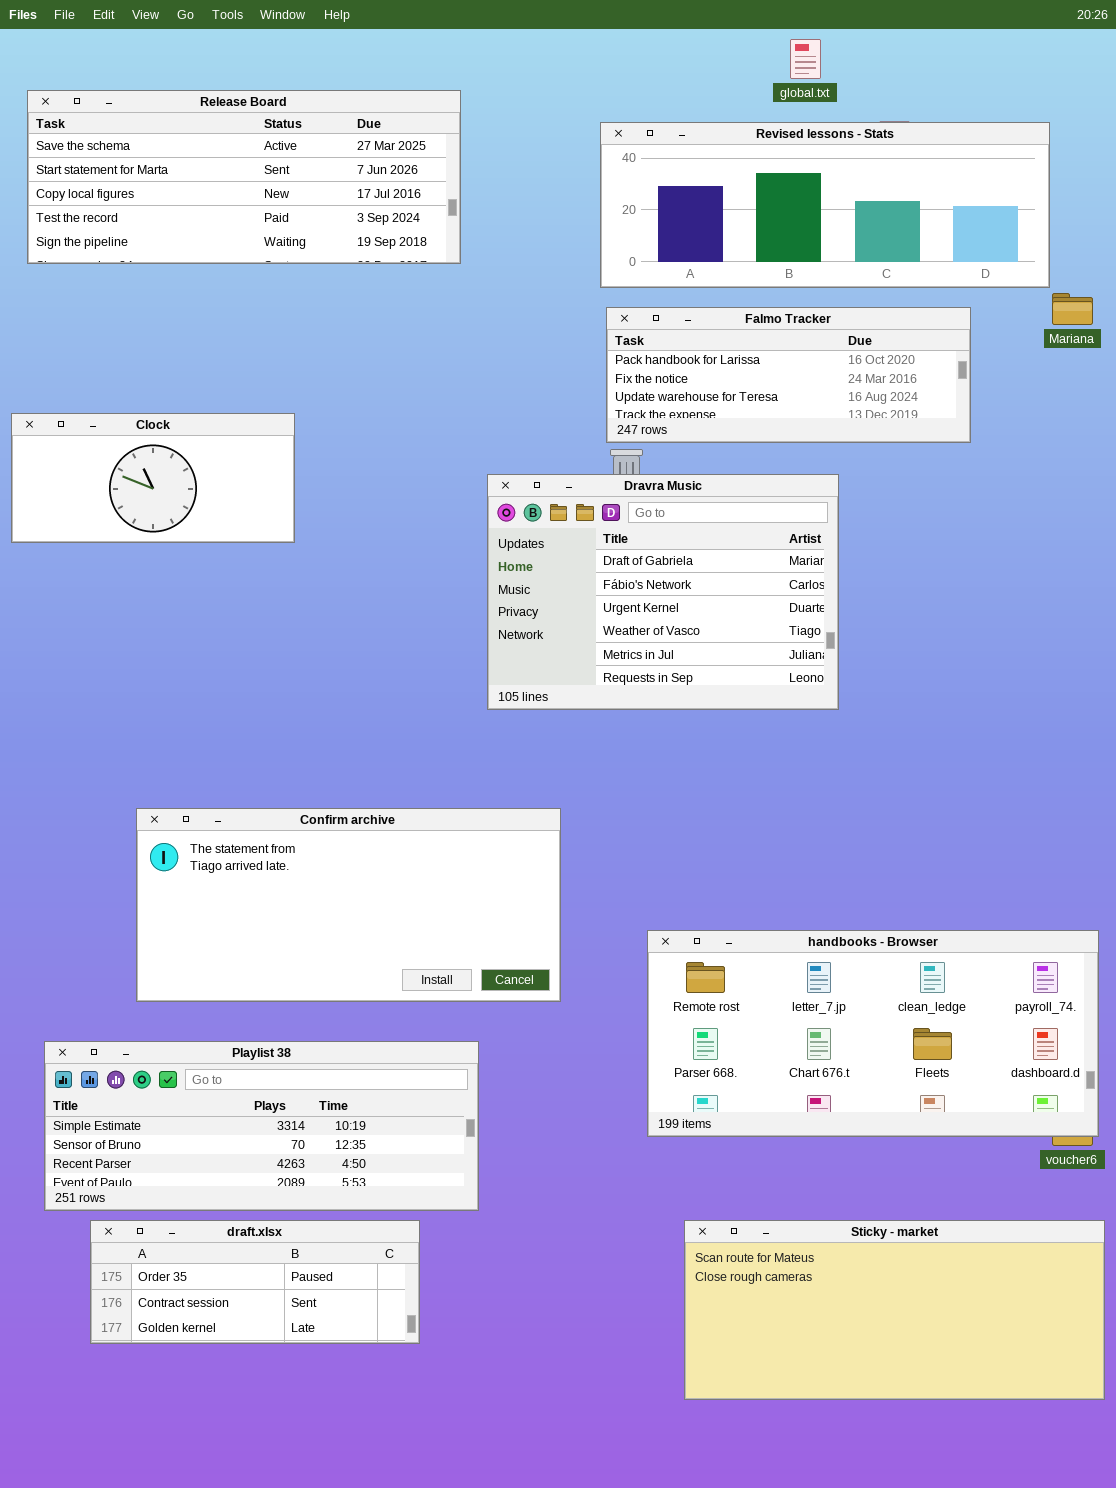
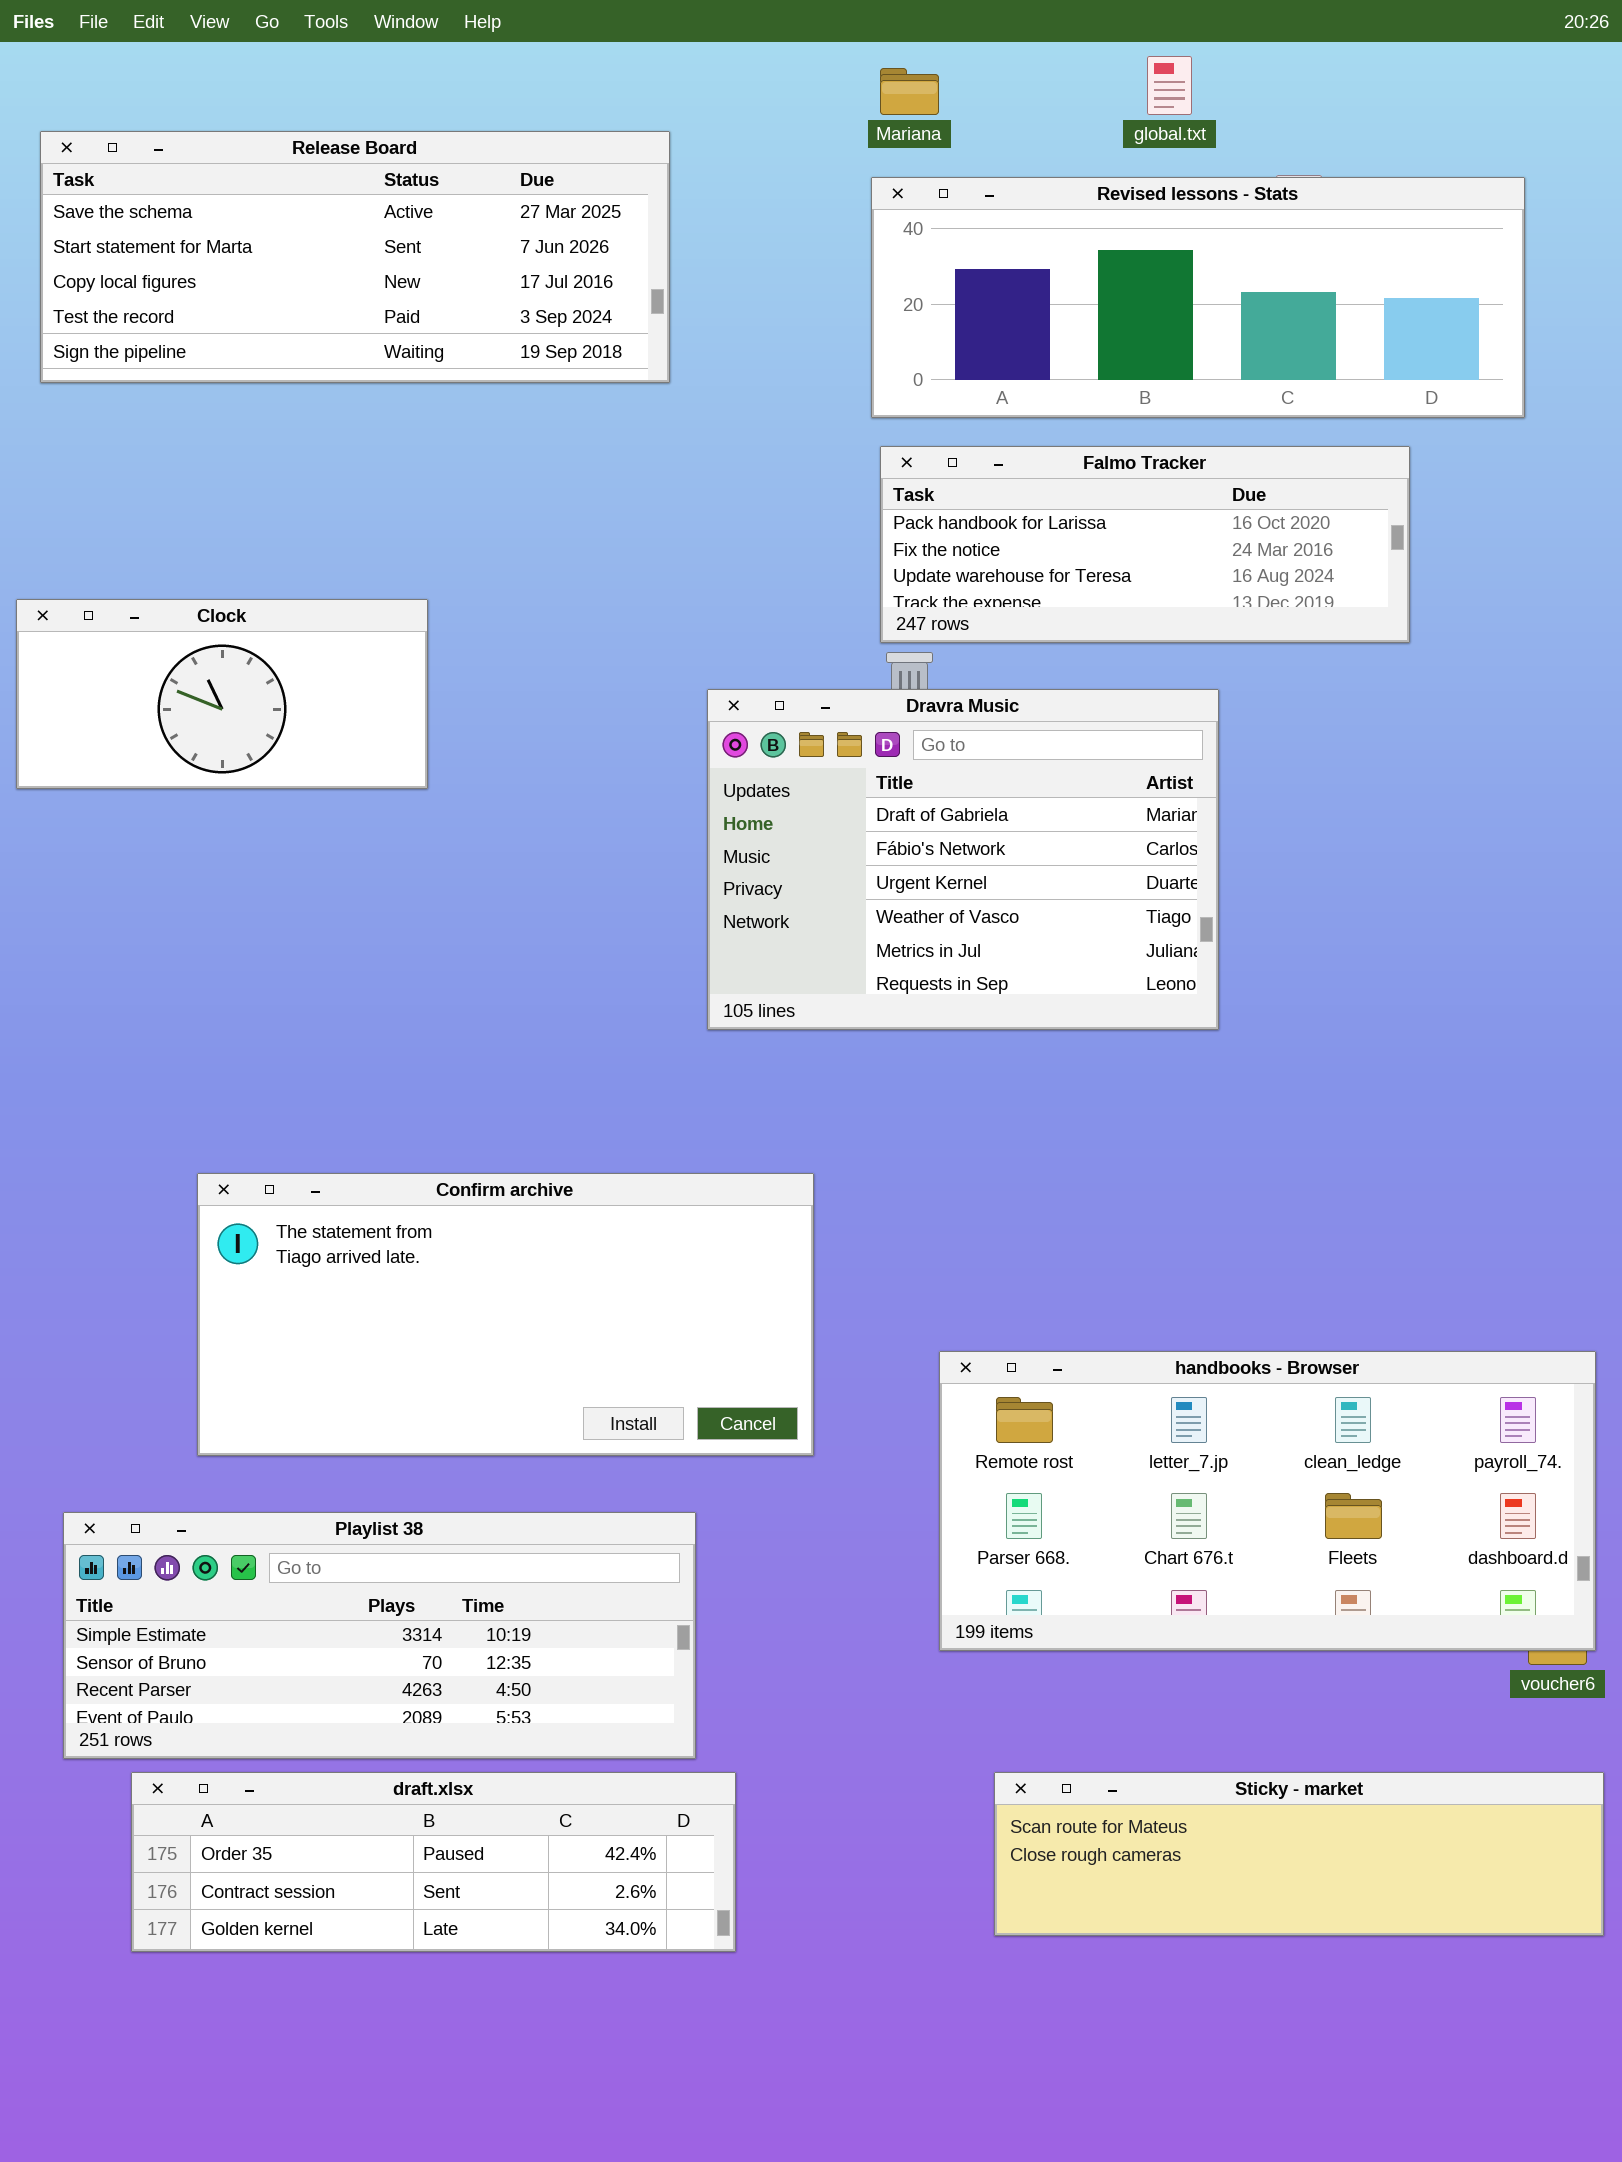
Mariana: [1052,293,1093,325] -> [880,68,939,115], moved
draft.xlsx: [90,1220,420,1344] -> [131,1772,736,1952], resized
Sticky - market: [684,1220,1105,1400] -> [994,1772,1604,1936], resized

